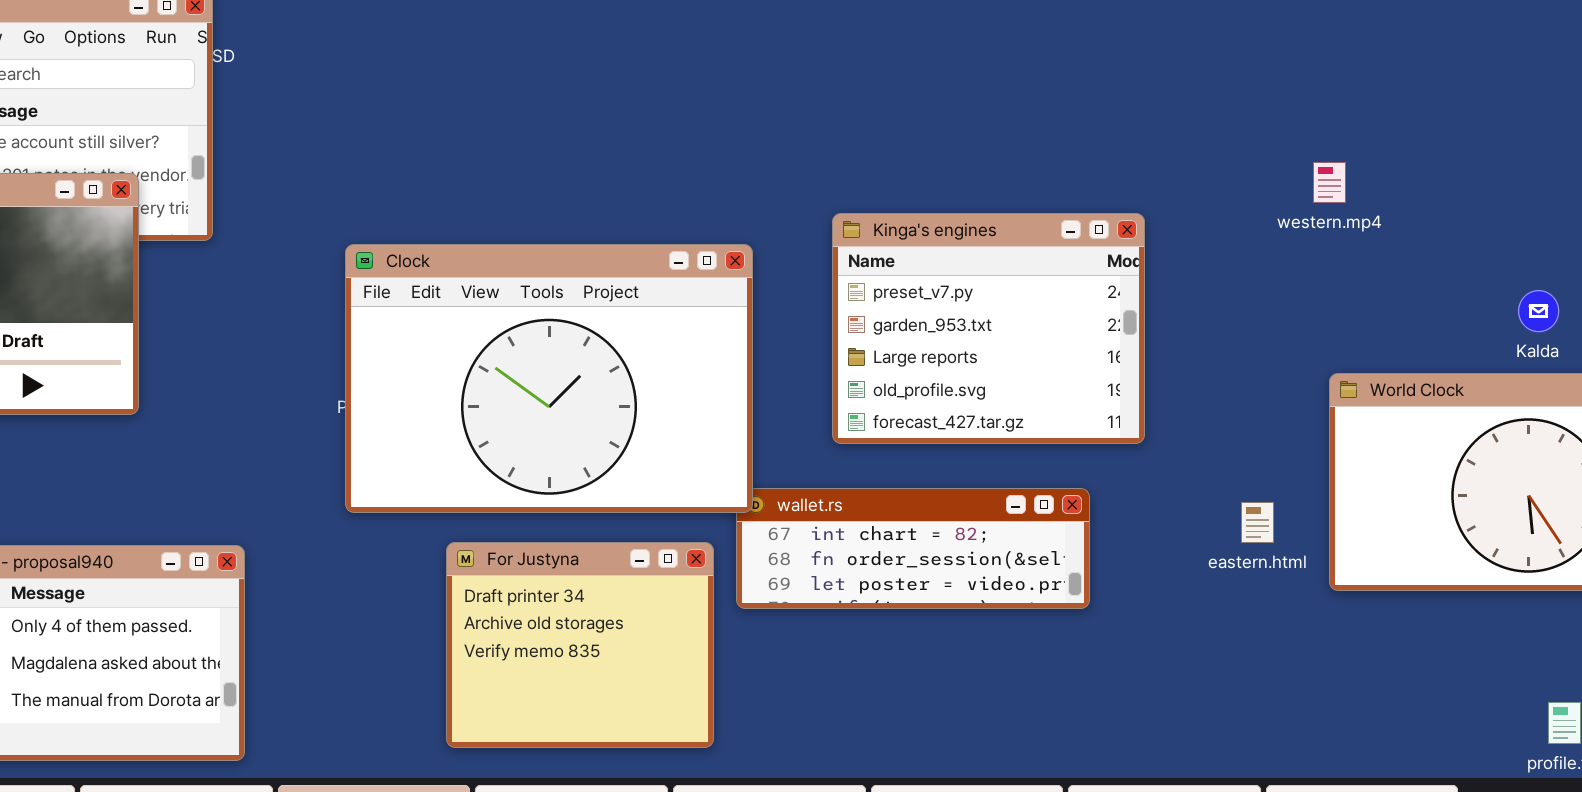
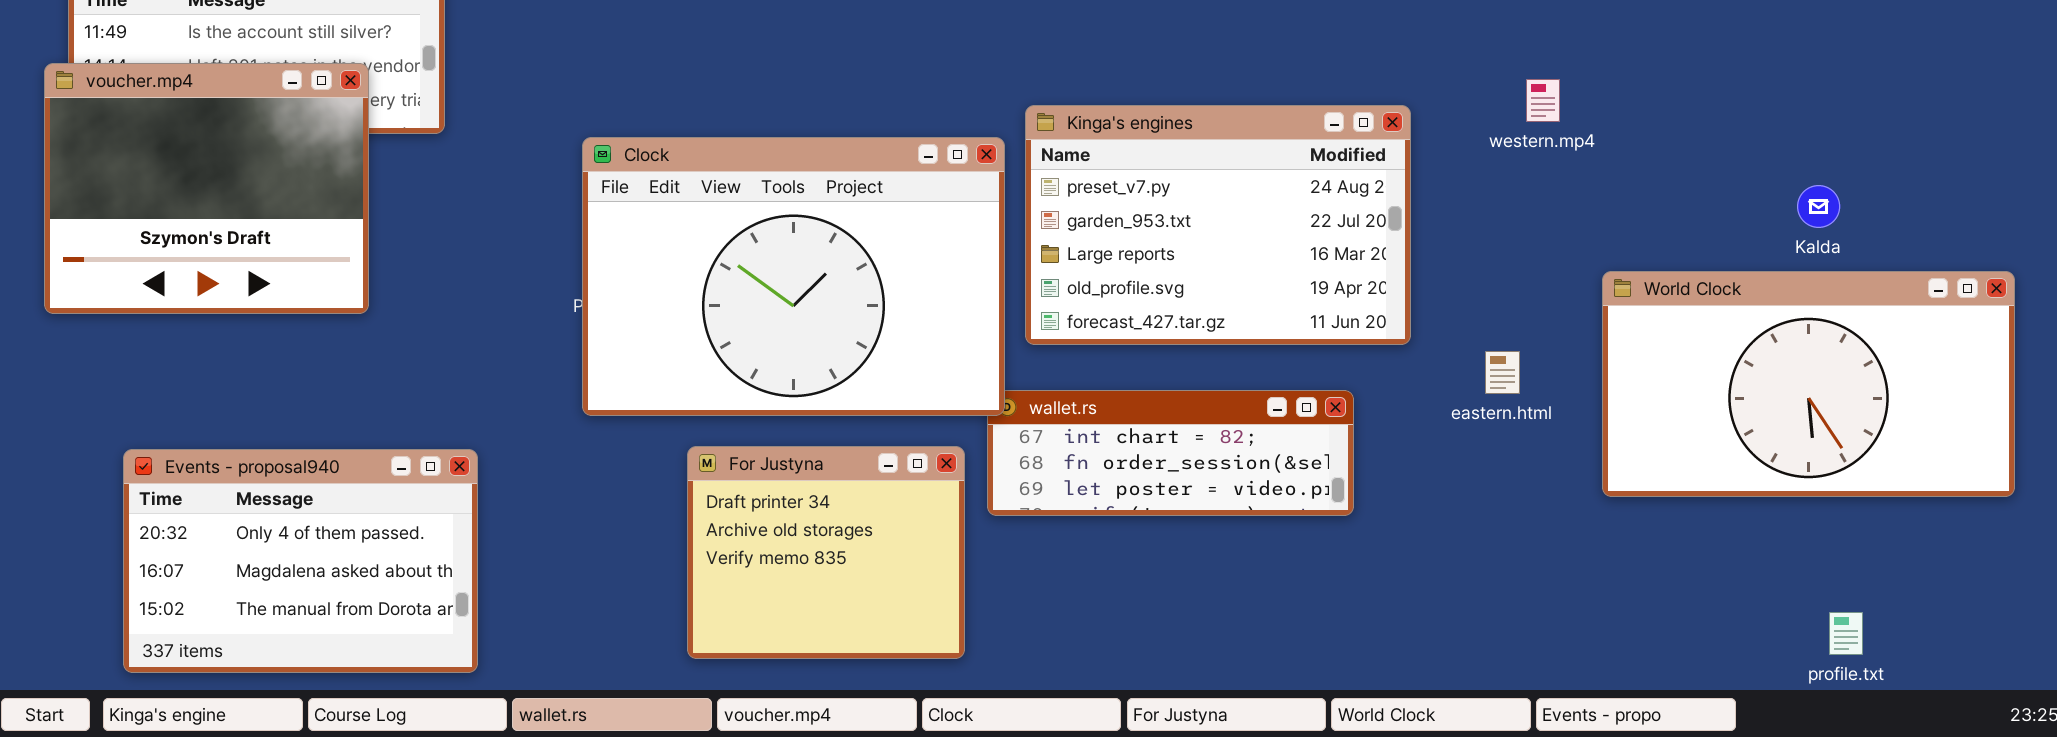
western.mp4: [1313,162,1346,203] -> [1526,79,1560,122], moved
Kinga's engines: [832,213,1145,444] -> [1025,105,1411,345], resized
eastern.html: [1241,502,1274,543] -> [1485,351,1520,394], moved

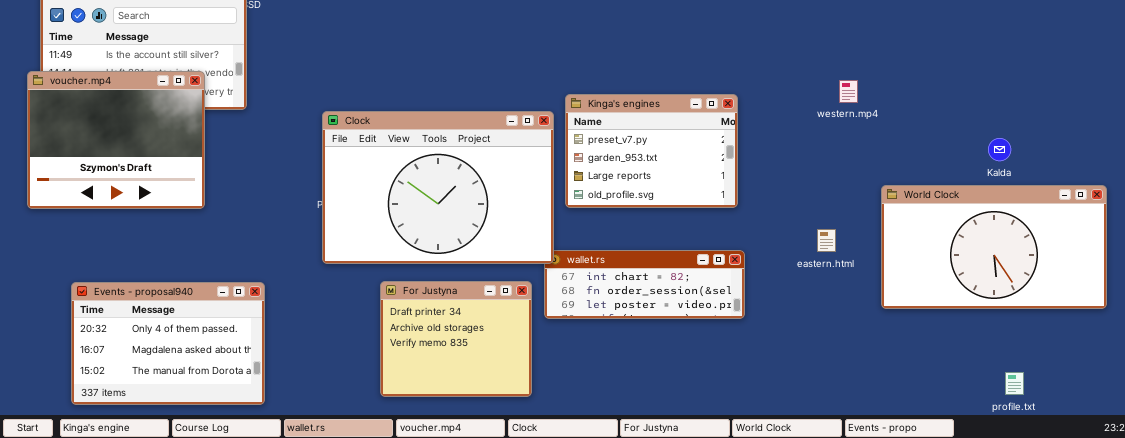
Kinga's engines: [1025,105,1411,345] -> [565,94,738,208], resized

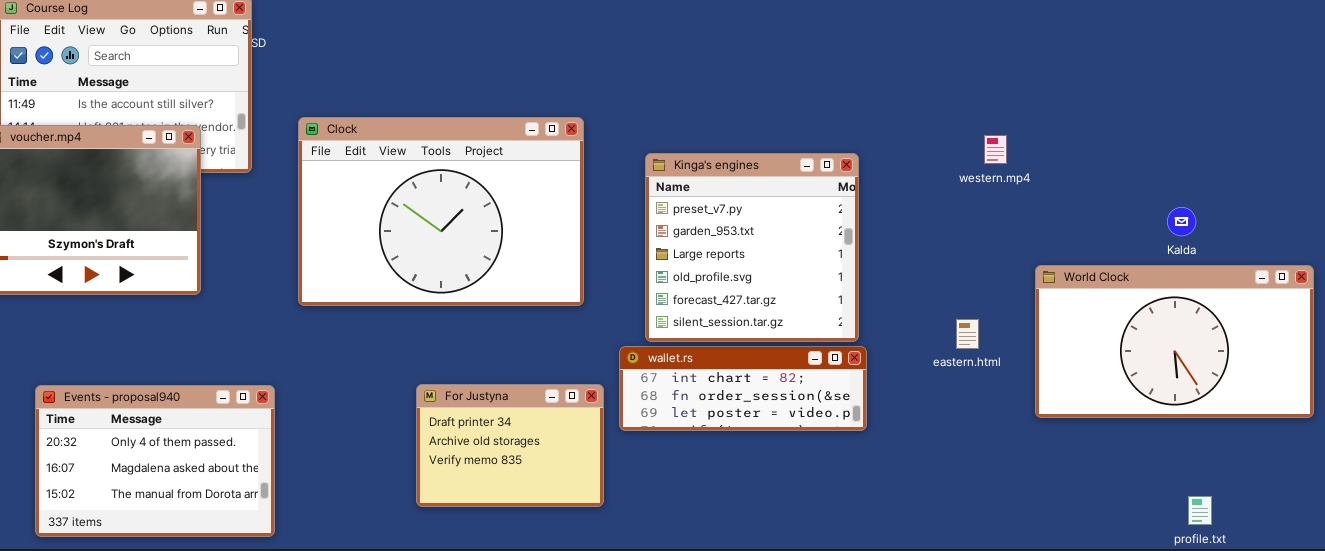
Kinga's engines: [565,94,738,208] -> [645,153,859,342], resized
Clock: [322,111,554,264] -> [298,117,584,306], moved
For Justyna: [380,281,532,397] -> [416,384,604,507], resized

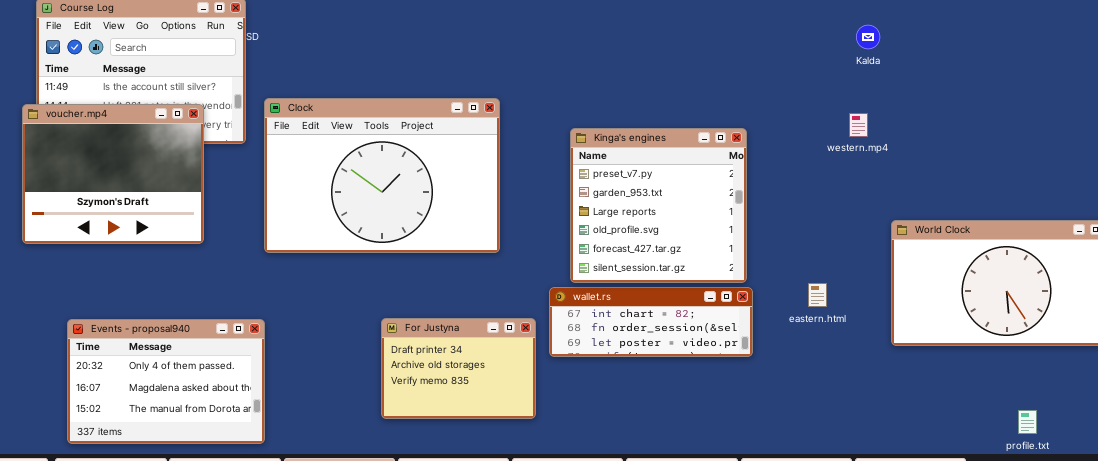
Clock: [298,117,584,306] -> [264,98,500,253], moved
Kalda: [1167,207,1196,236] -> [856,25,880,49], moved
eastern.html: [956,319,979,349] -> [808,283,827,307], moved

